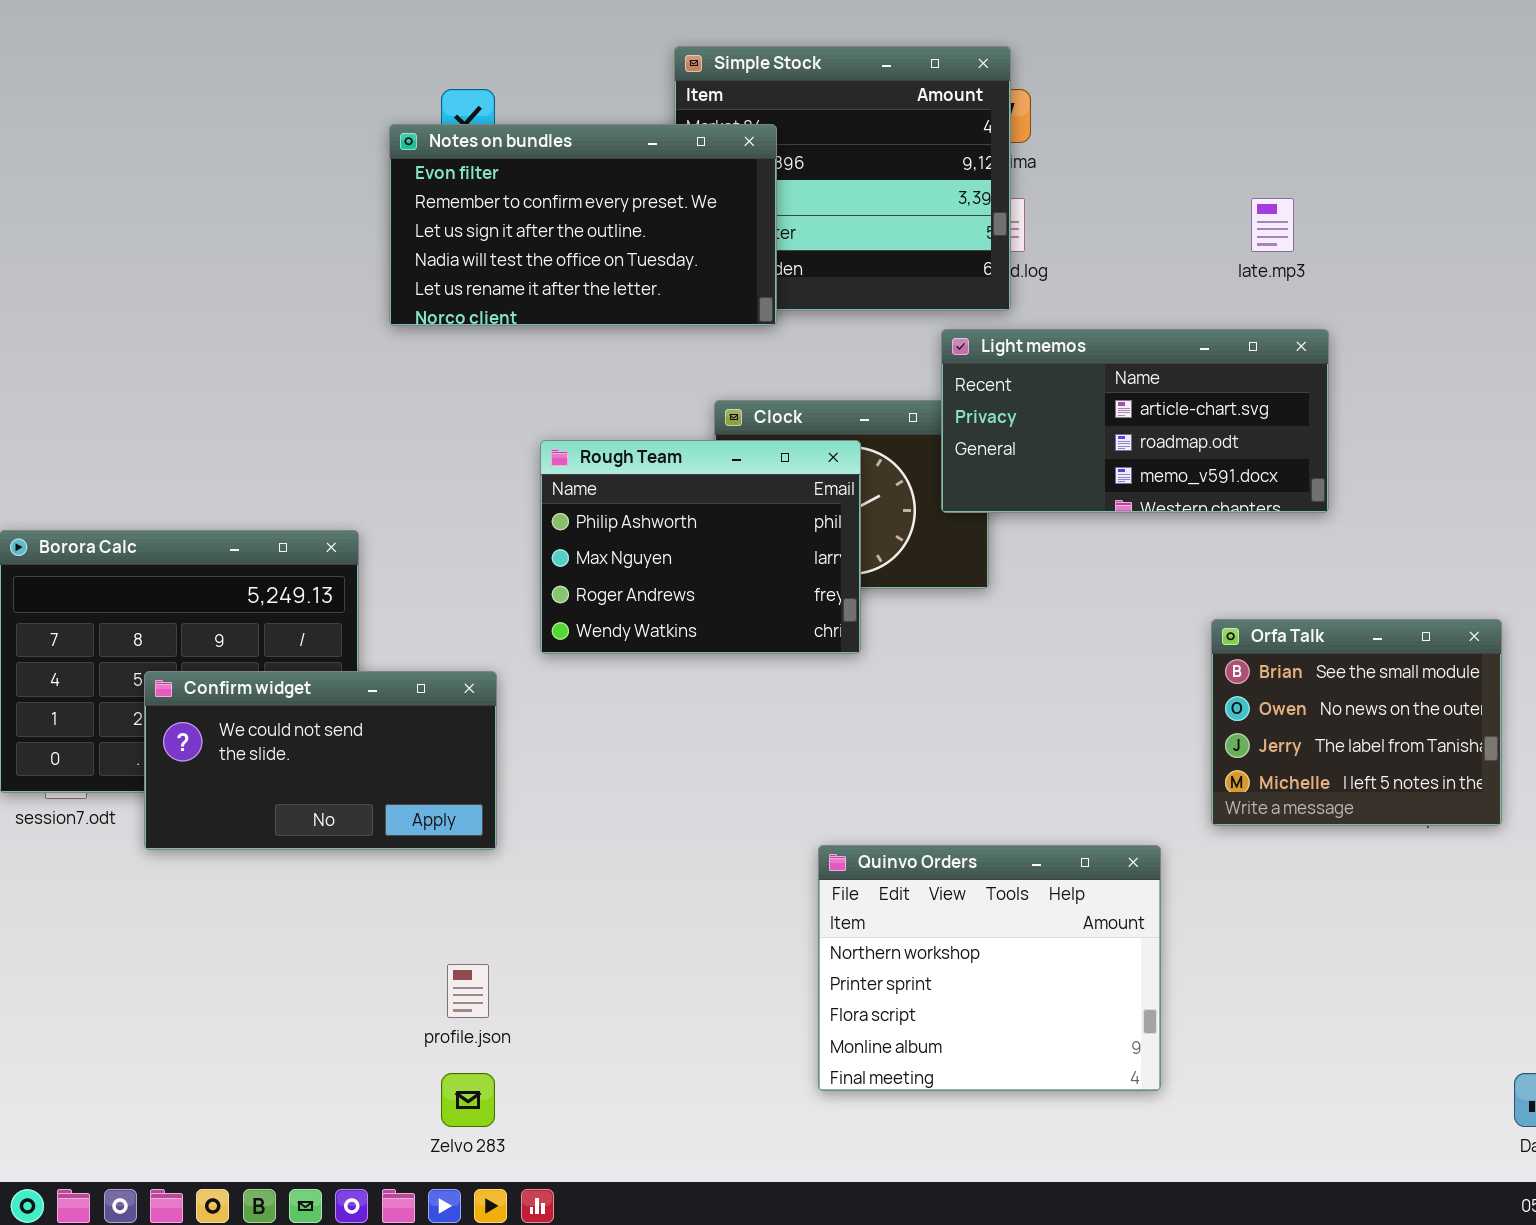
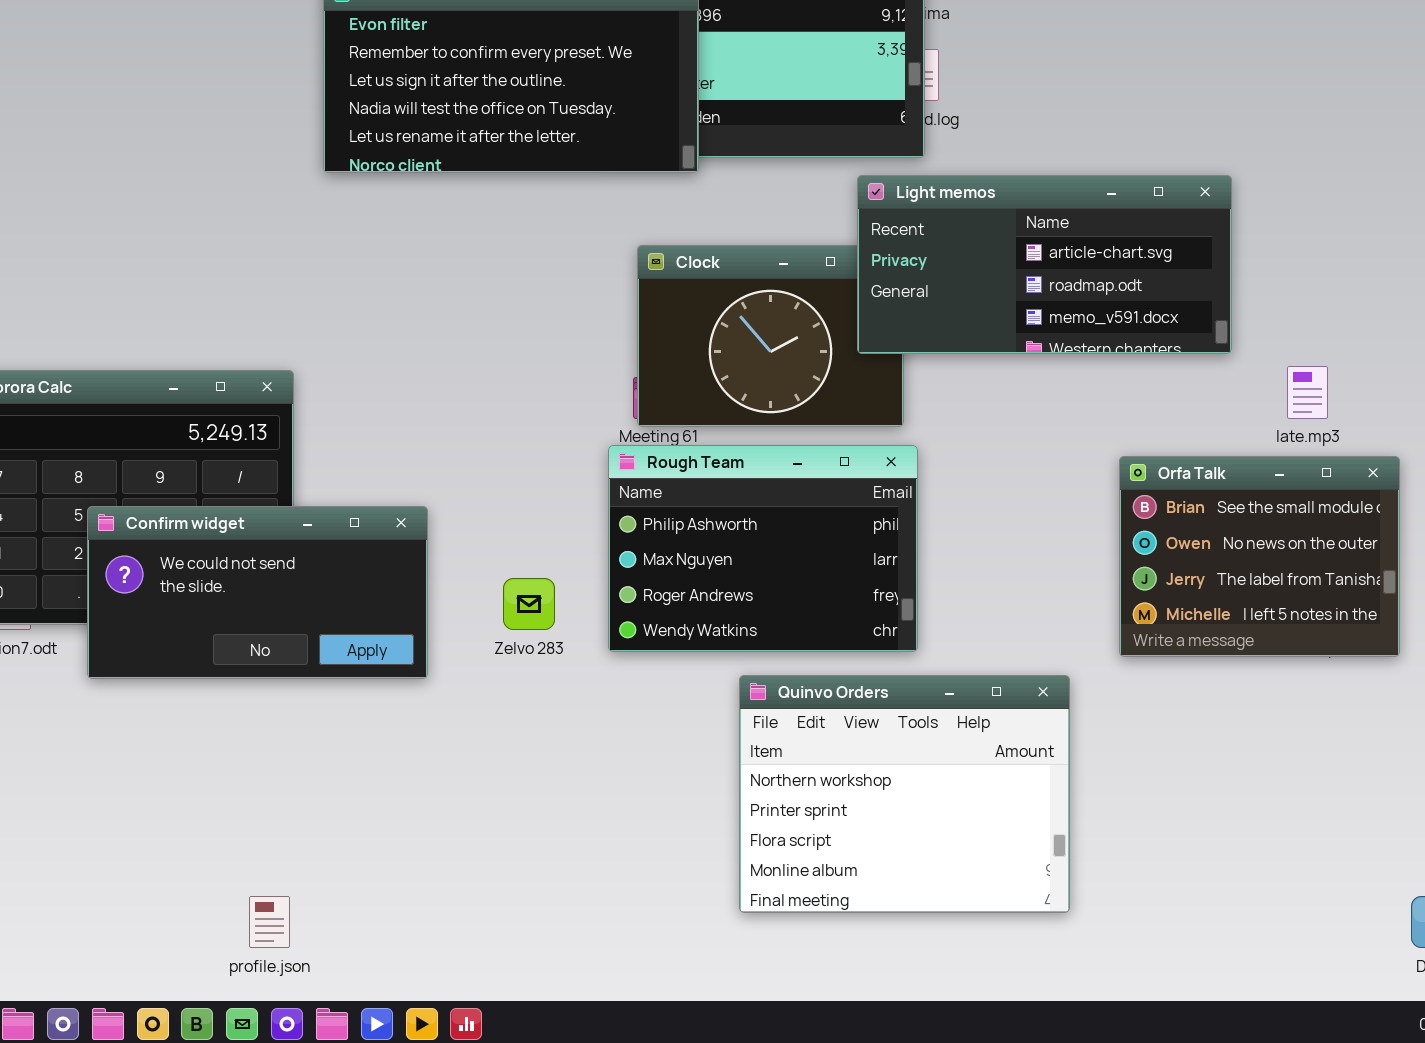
late.mp3: [1251,198,1294,252] -> [1287,366,1328,419], moved
Rough Team: [540,440,861,654] -> [608,445,918,652], moved
profile.json: [447,964,489,1018] -> [249,896,290,948], moved
Zelvo 283: [441,1073,495,1127] -> [503,578,555,630], moved

